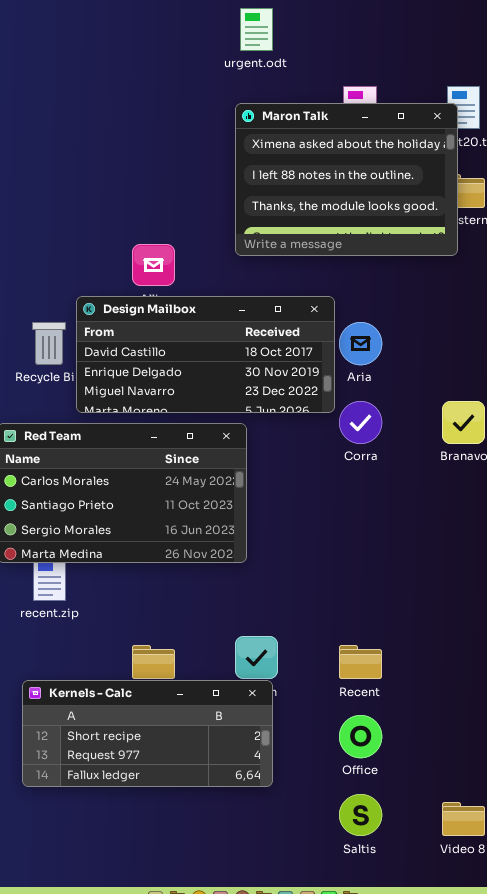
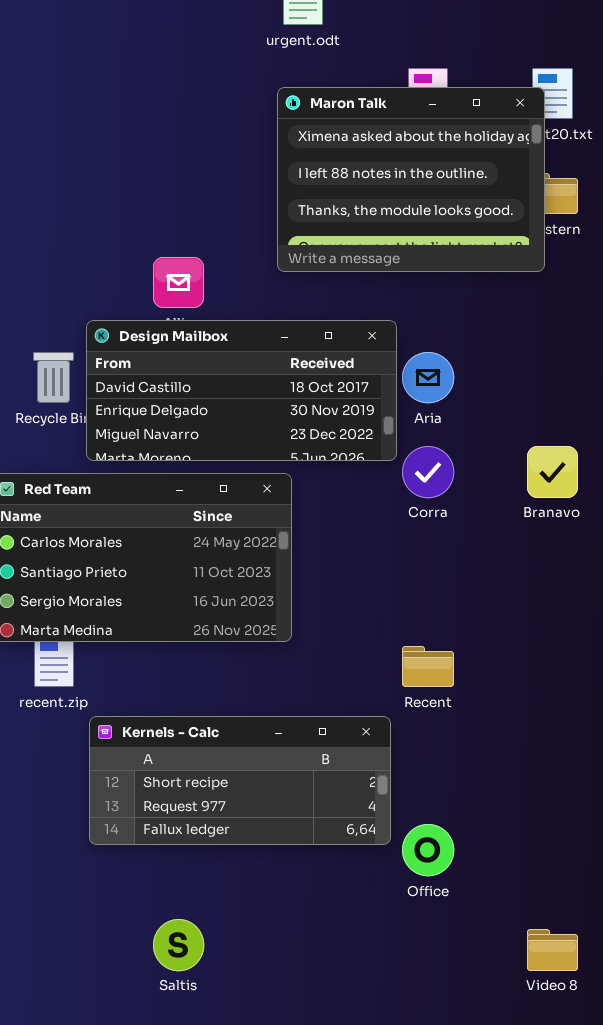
Recent: [339,645,382,679] -> [402,646,454,687], moved
Kernels - Calc: [22,680,273,787] -> [89,716,391,845], moved
Saltis: [339,794,382,836] -> [153,919,204,971], moved

